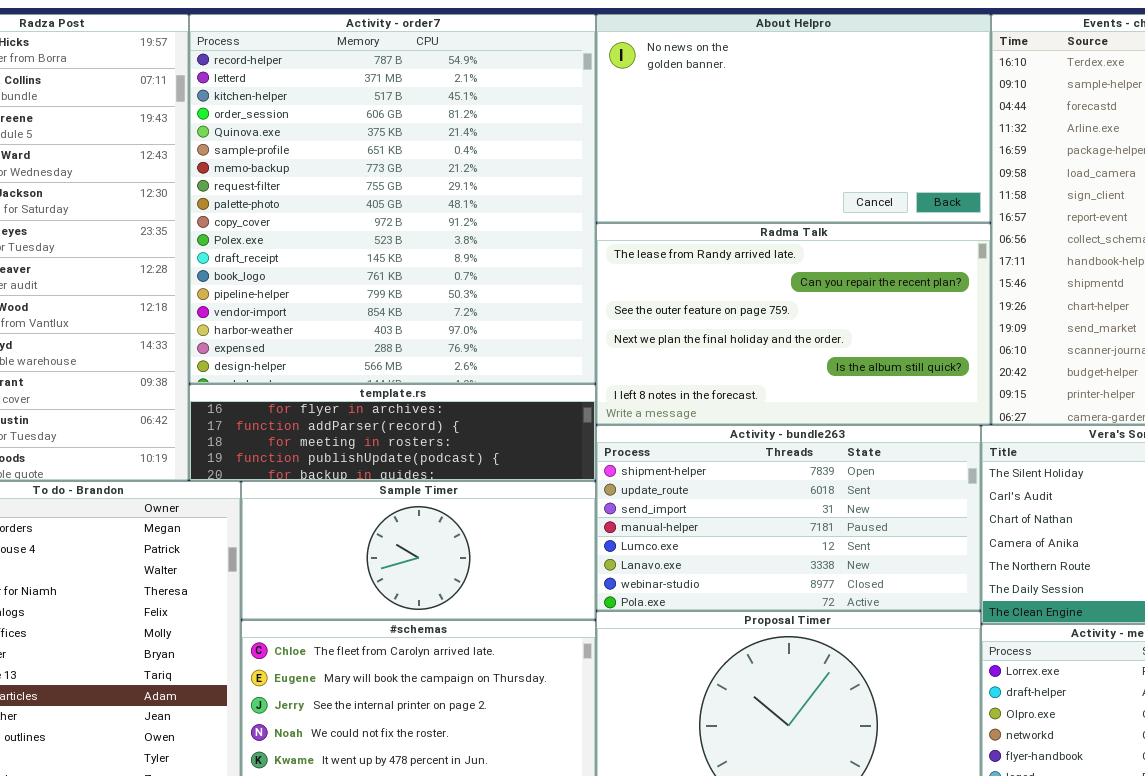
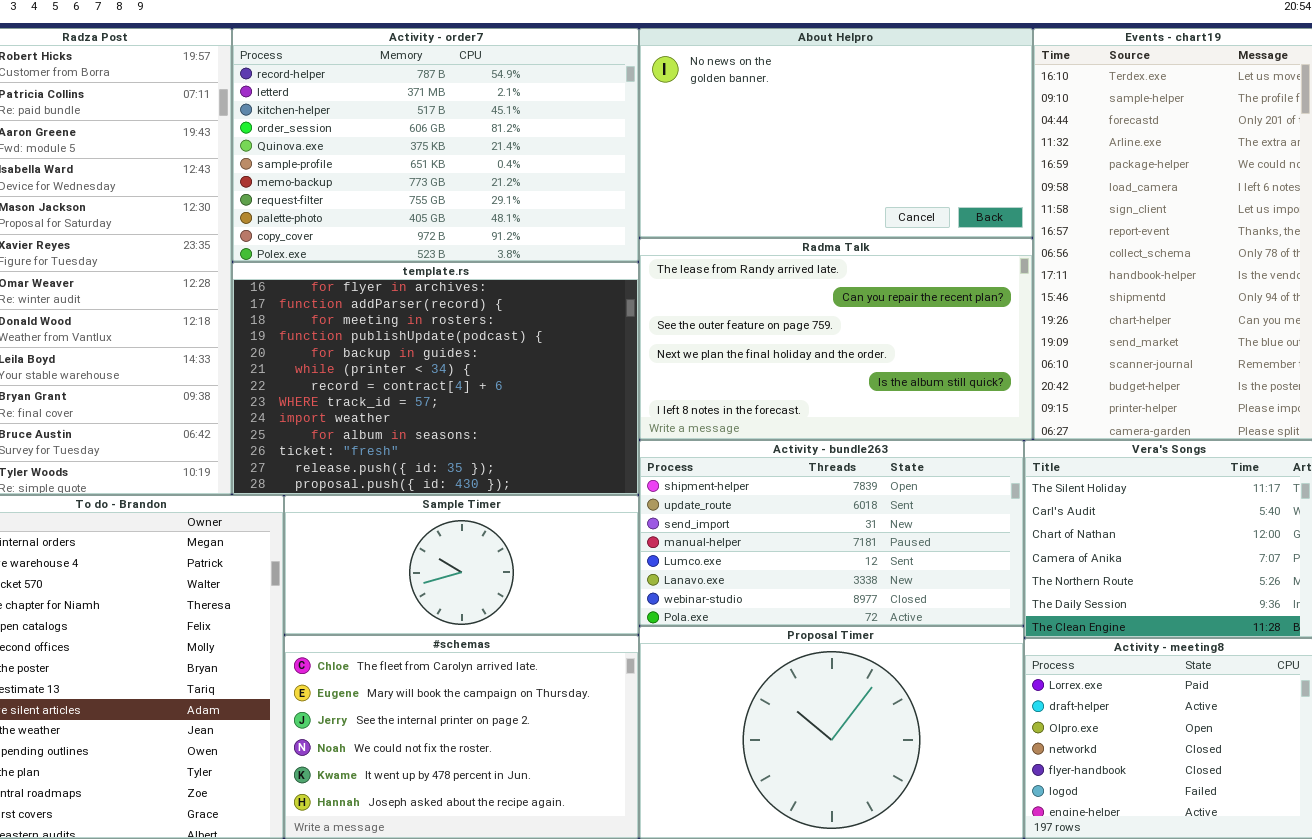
Activity - order7: [189,14,596,384] -> [232,28,639,262], resized
template.rs: [189,384,596,481] -> [232,262,639,495], resized

